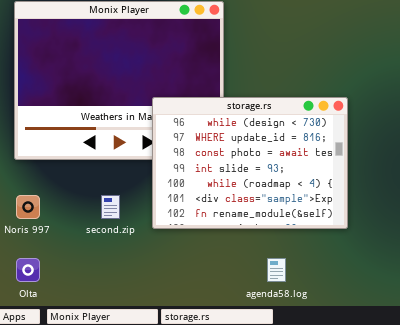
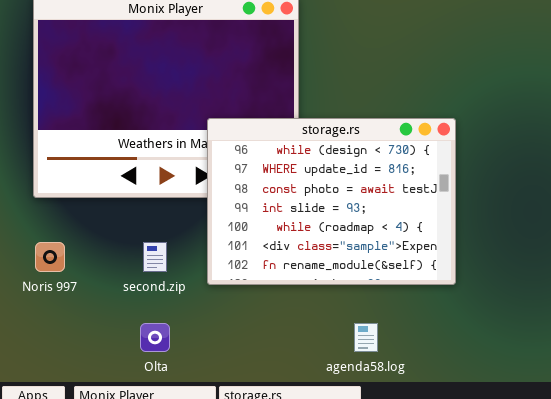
Olta: [16,258,40,282] -> [140,323,170,352], moved

